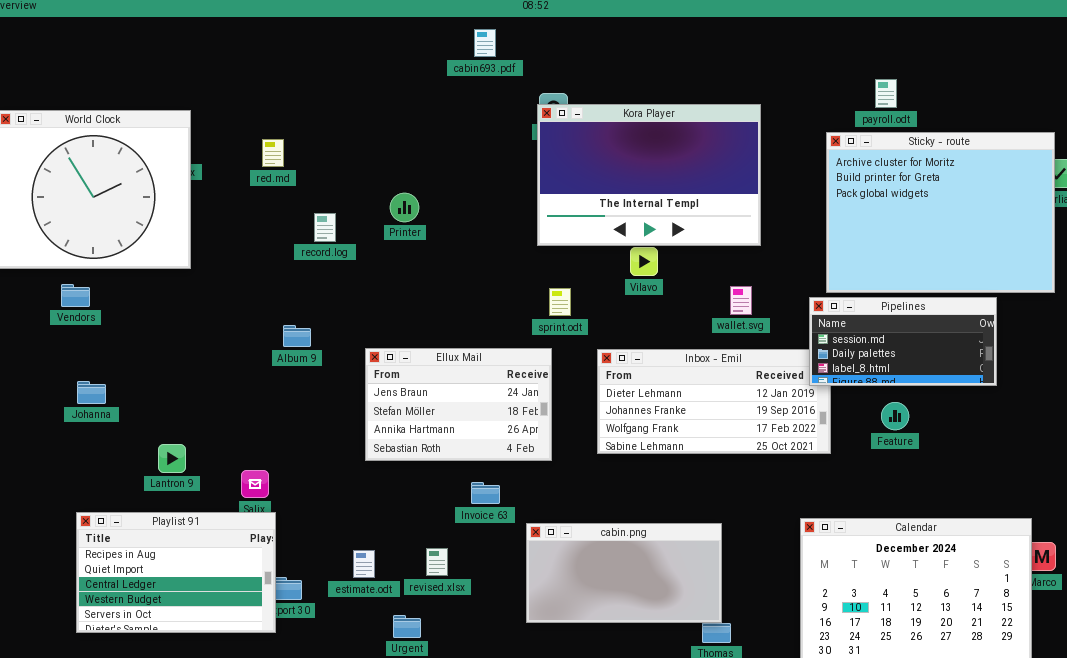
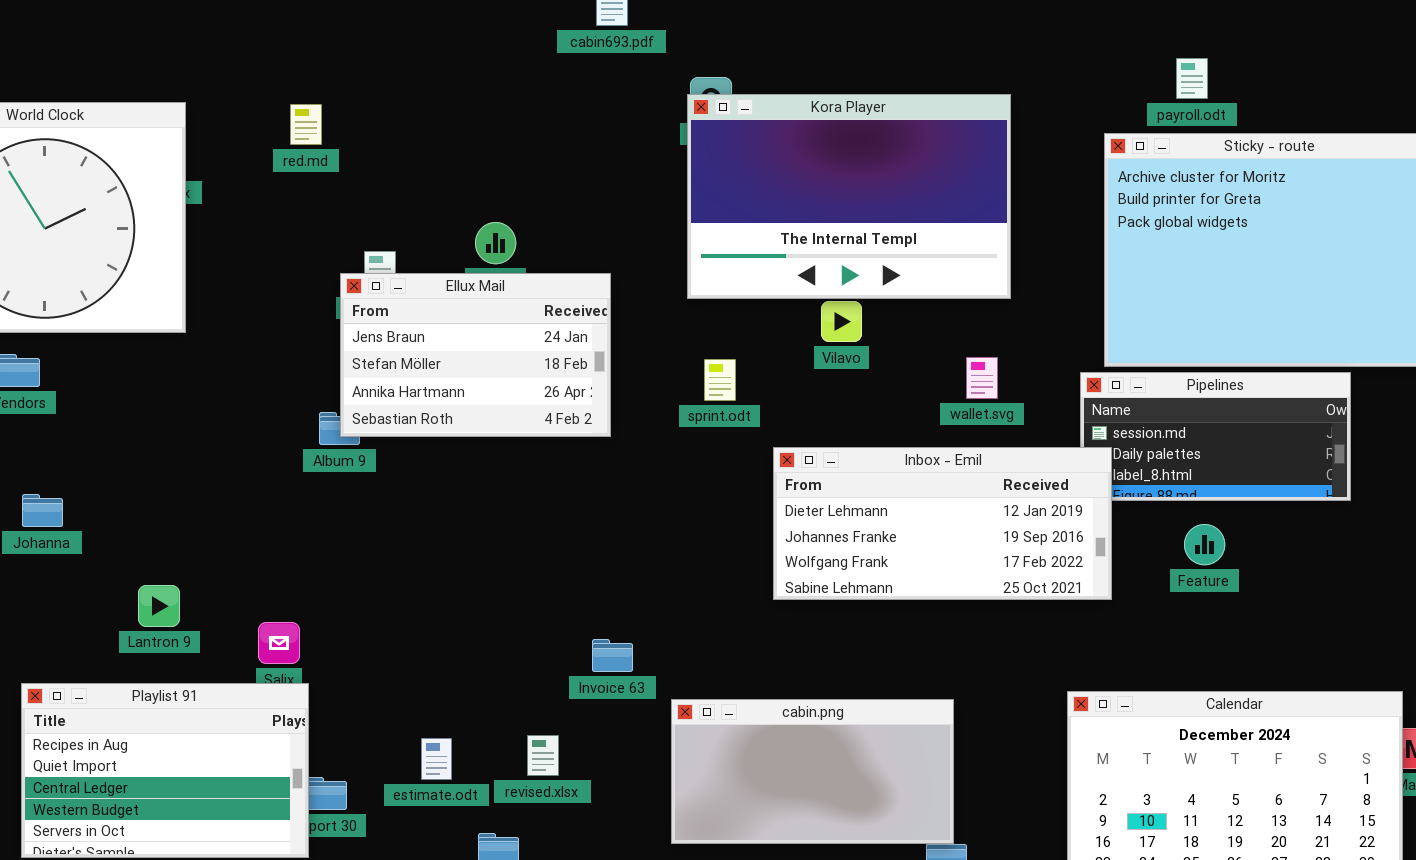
red.md: [262,139,284,167] -> [290,104,322,145], moved
Ellux Mail: [365,348,552,461] -> [340,273,611,437], moved
Inbox - Emil: [597,349,831,454] -> [773,447,1112,600], raised

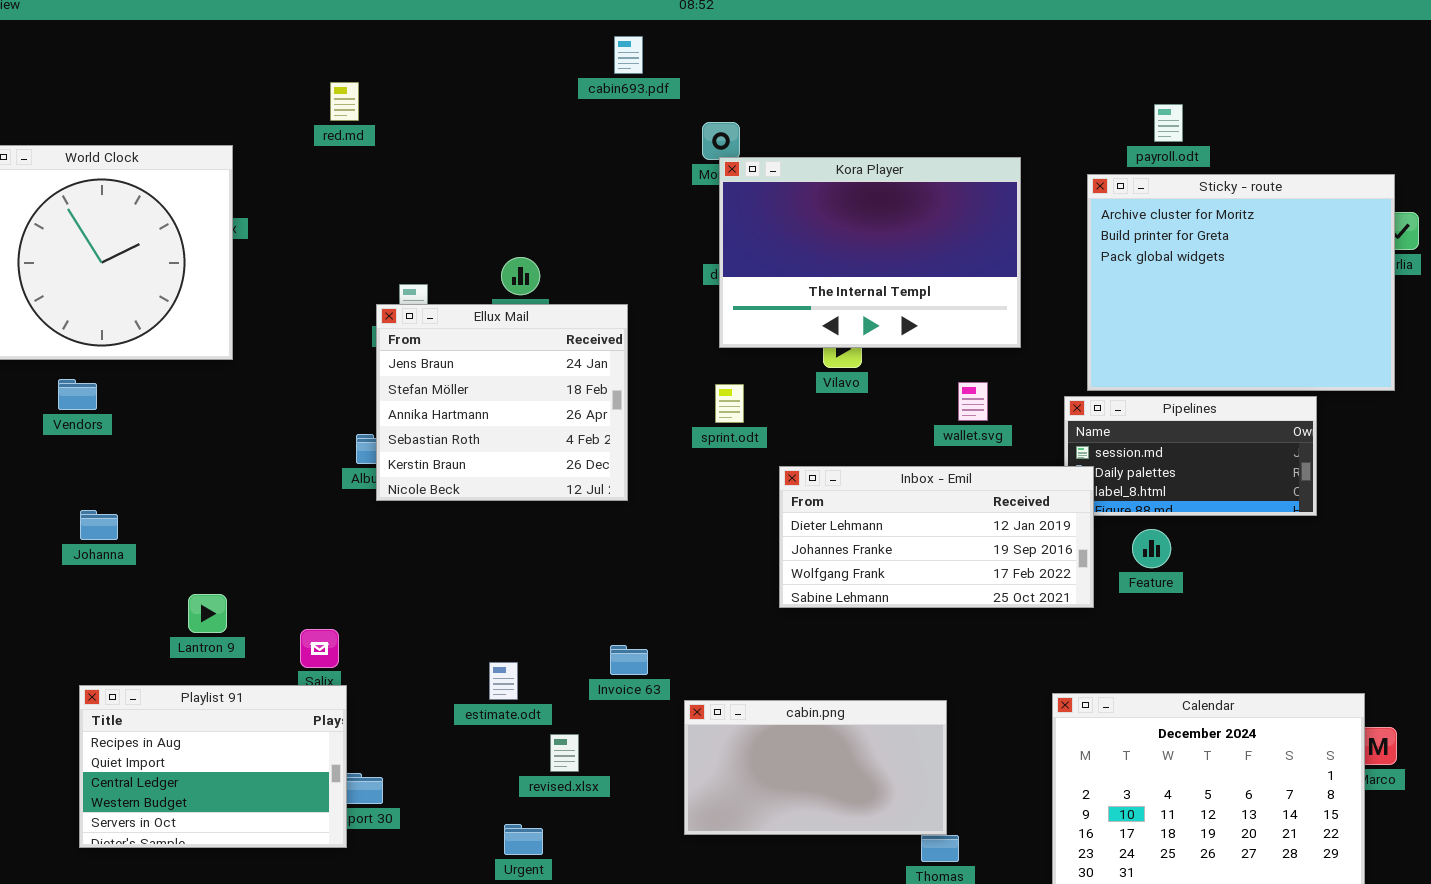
Kora Player: [687,94,1011,299] -> [719,157,1021,348], moved
red.md: [290,104,322,145] -> [330,82,359,121], moved
Ellux Mail: [340,273,611,437] -> [376,304,628,501], resized
Feature: [1184,524,1225,565] -> [1132,529,1171,568], moved
estimate.odt: [421,738,452,780] -> [489,662,518,700], moved

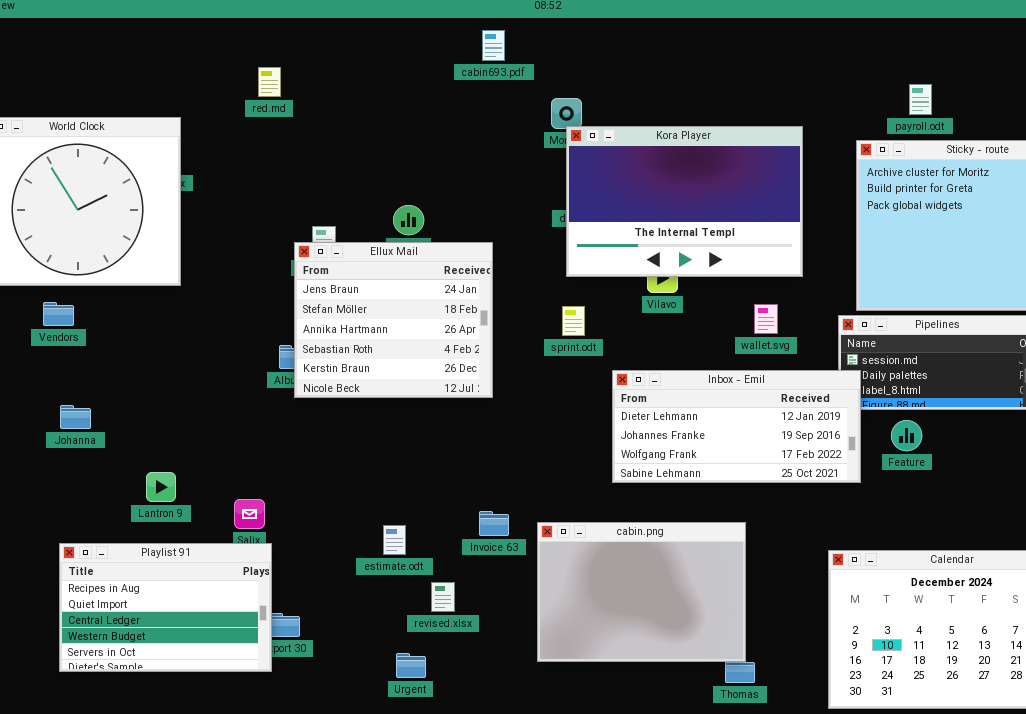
cabin.png: [684,700,947,835] -> [537,522,746,662], resized

